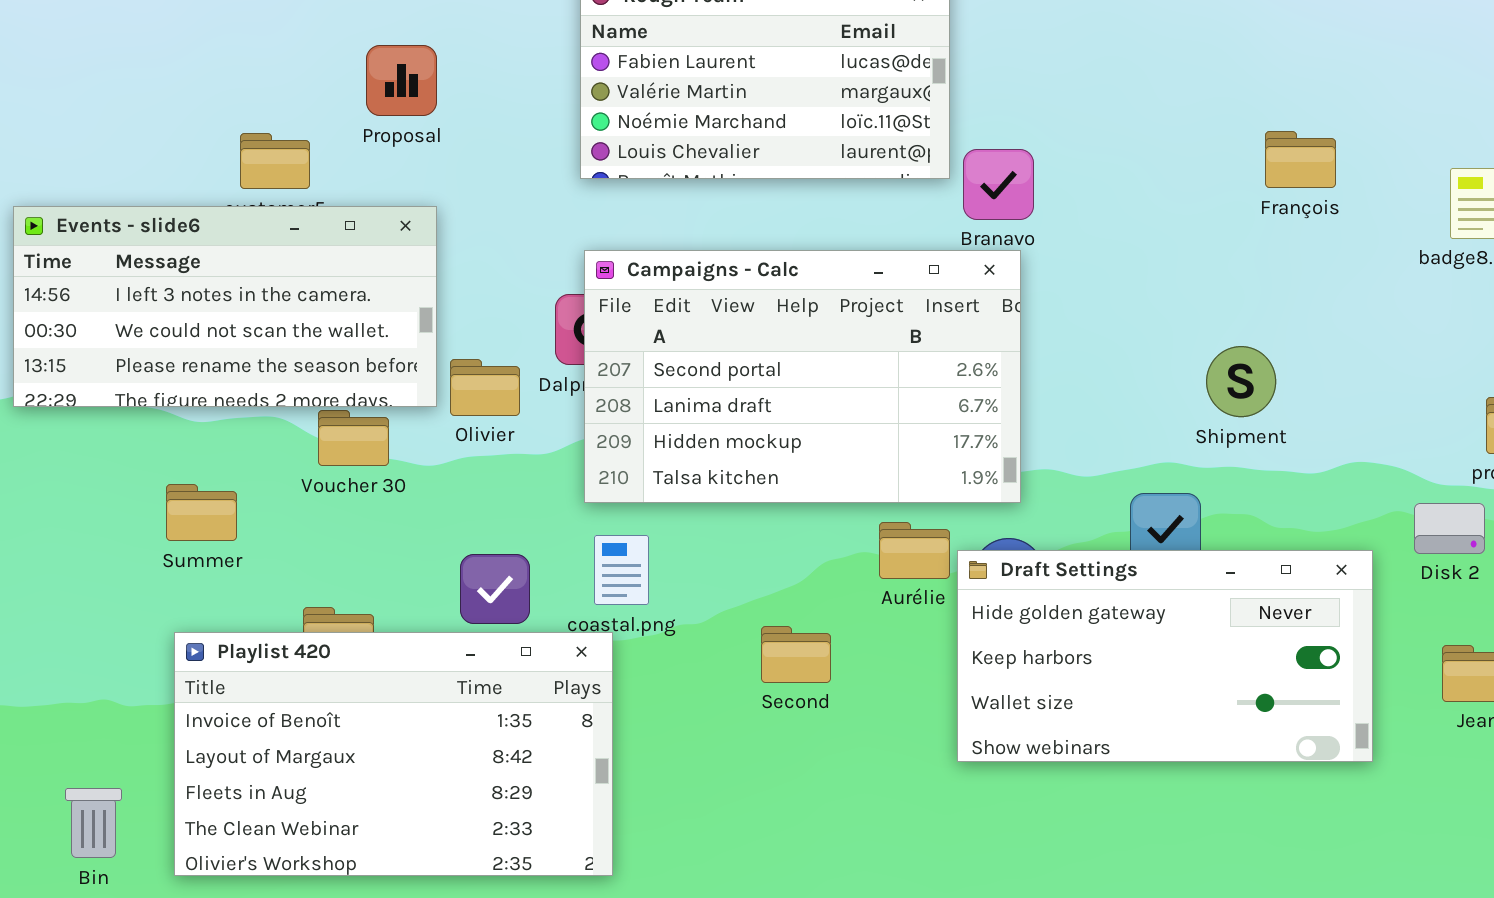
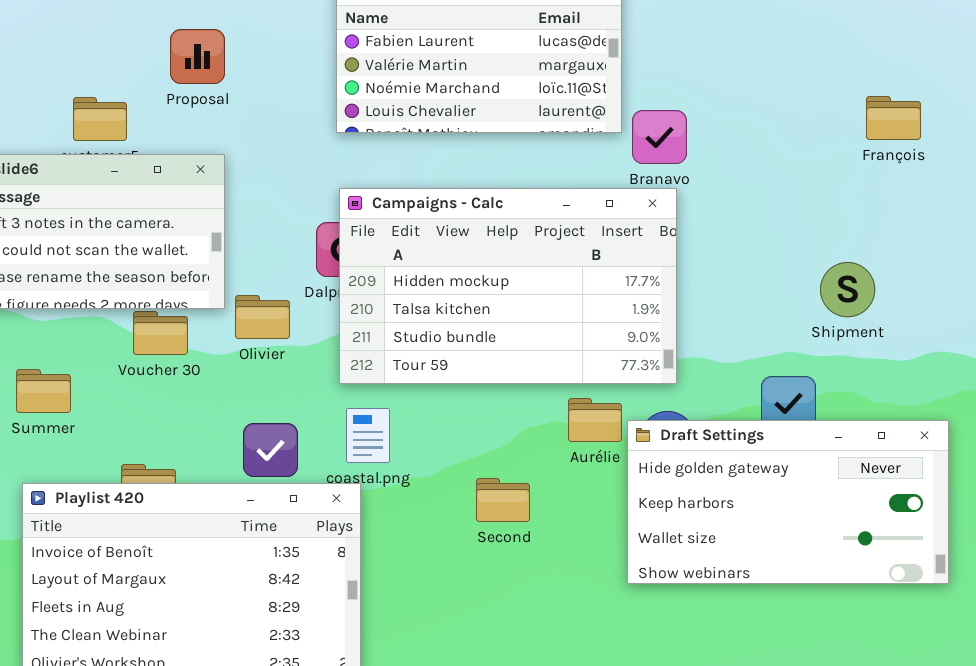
Campaigns - Calc: [584,250,1021,503] -> [339,188,677,384], scrolled down 2 rows
Olivier: [450,359,520,416] -> [235,295,290,339], moved

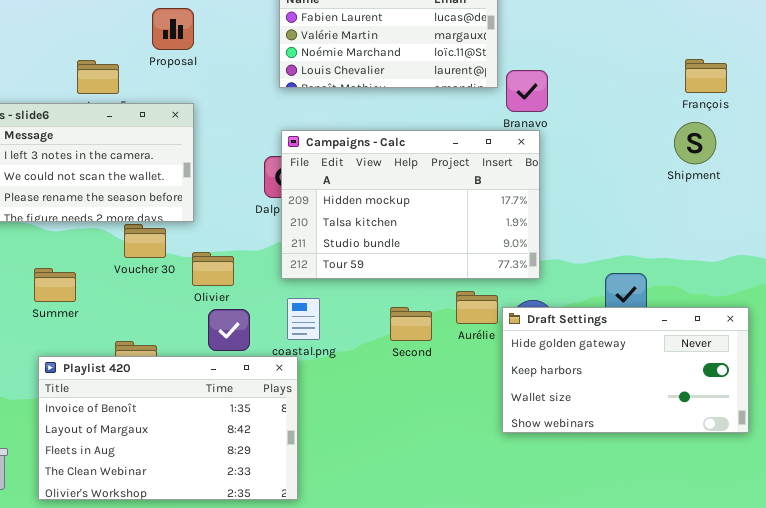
Shipment: [820,262,875,317] -> [674,122,716,164], moved
Olivier: [235,295,290,339] -> [192,252,234,286], moved
Second: [476,478,530,522] -> [390,307,432,341], moved

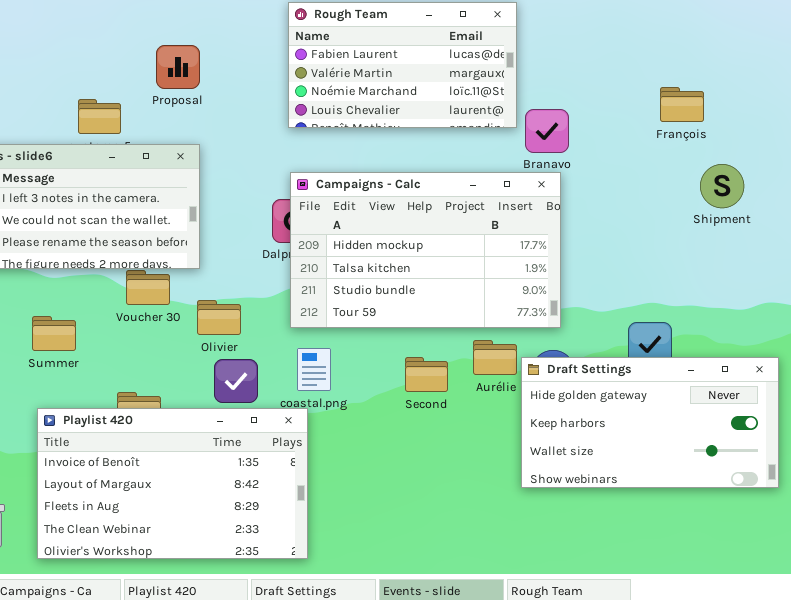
François: [685,59,727,93] -> [660,87,704,122], moved

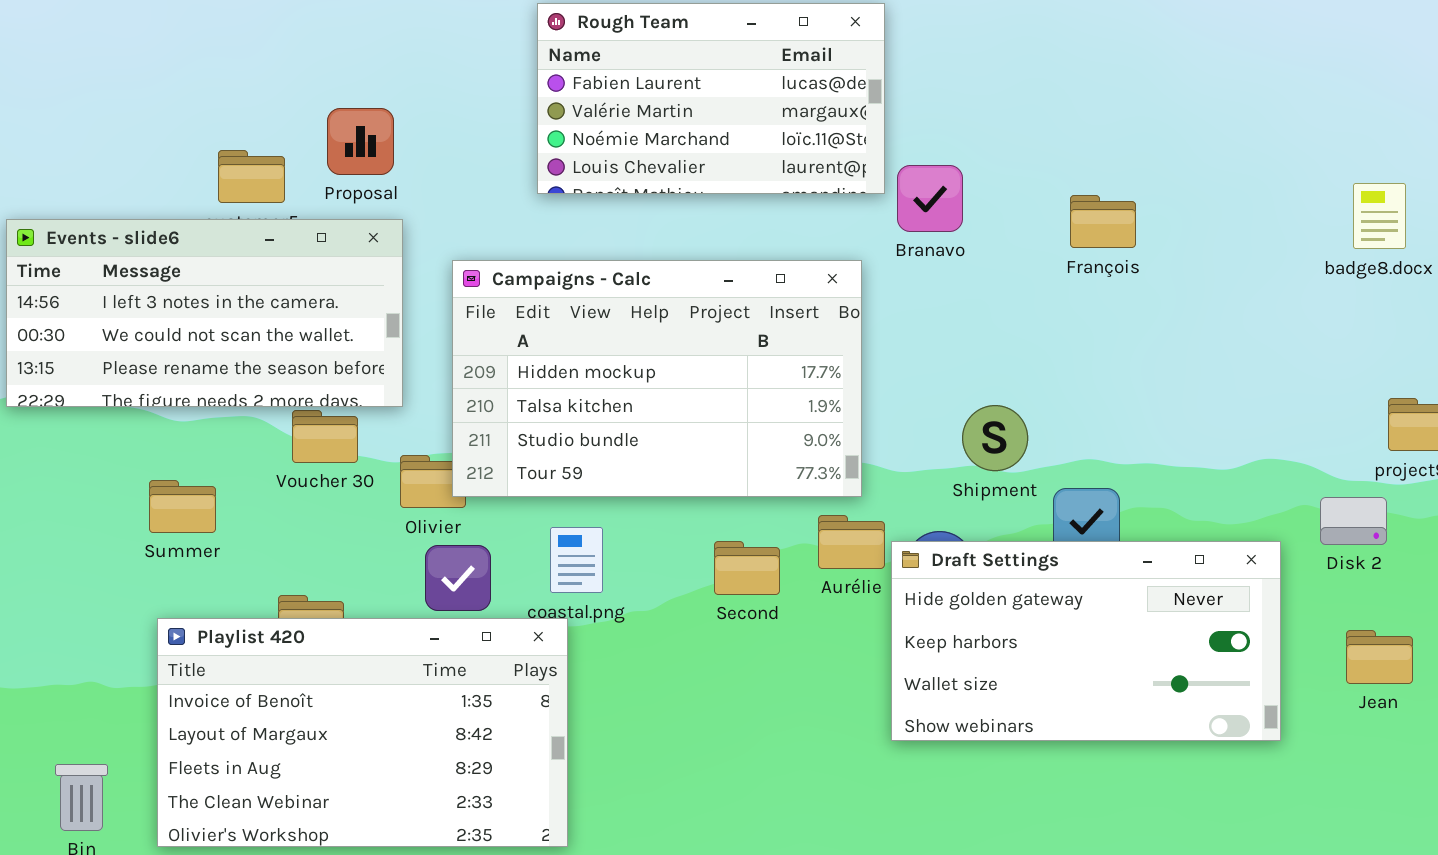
Proposal: [156,45,200,89] -> [327,108,394,175], moved
François: [660,87,704,122] -> [1070,195,1136,248], moved
Shipment: [700,164,744,208] -> [962,405,1028,471], moved
Campaigns - Calc: [290,172,561,328] -> [452,260,862,497], moved

